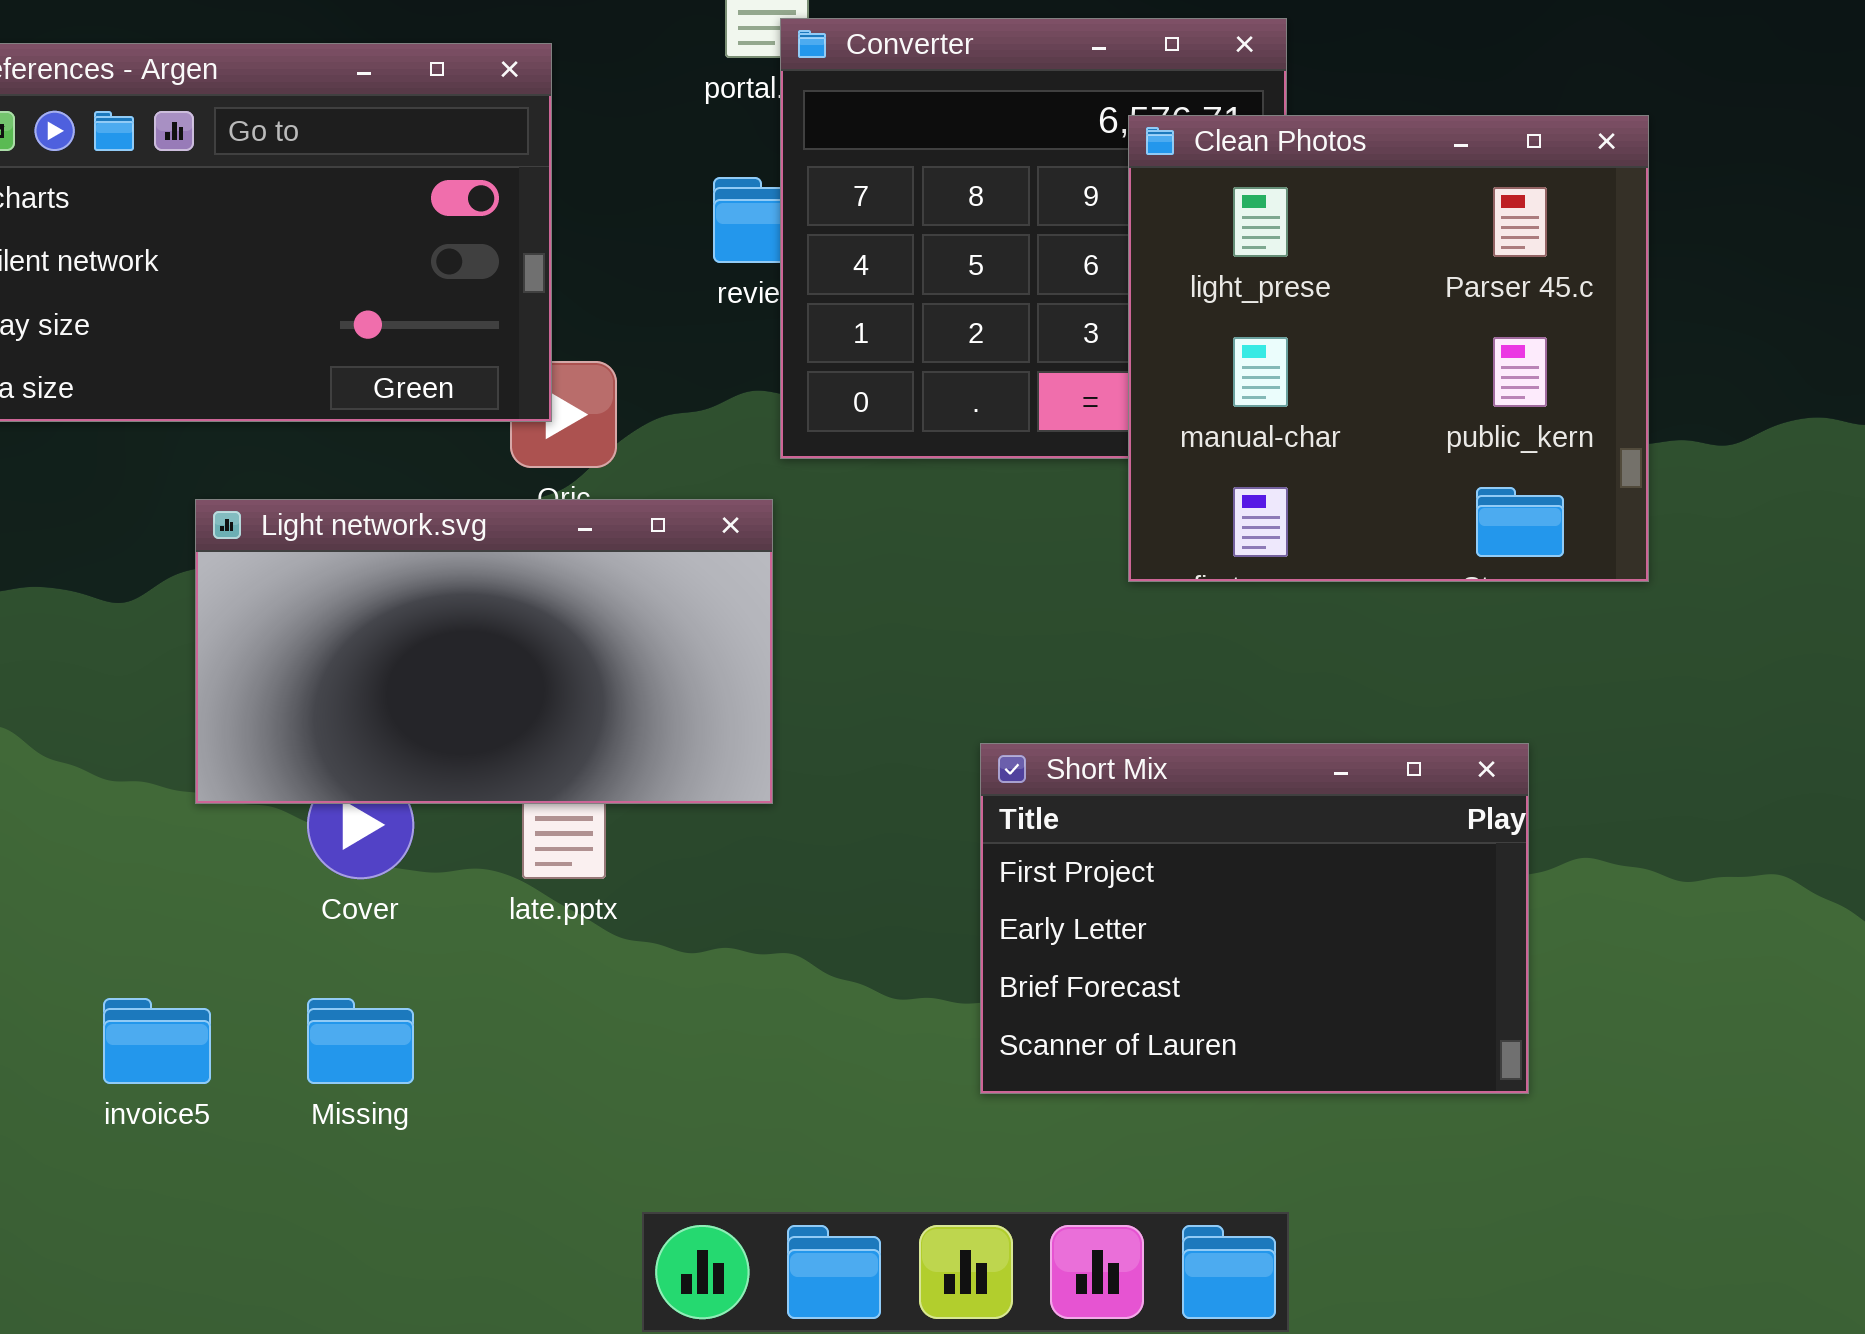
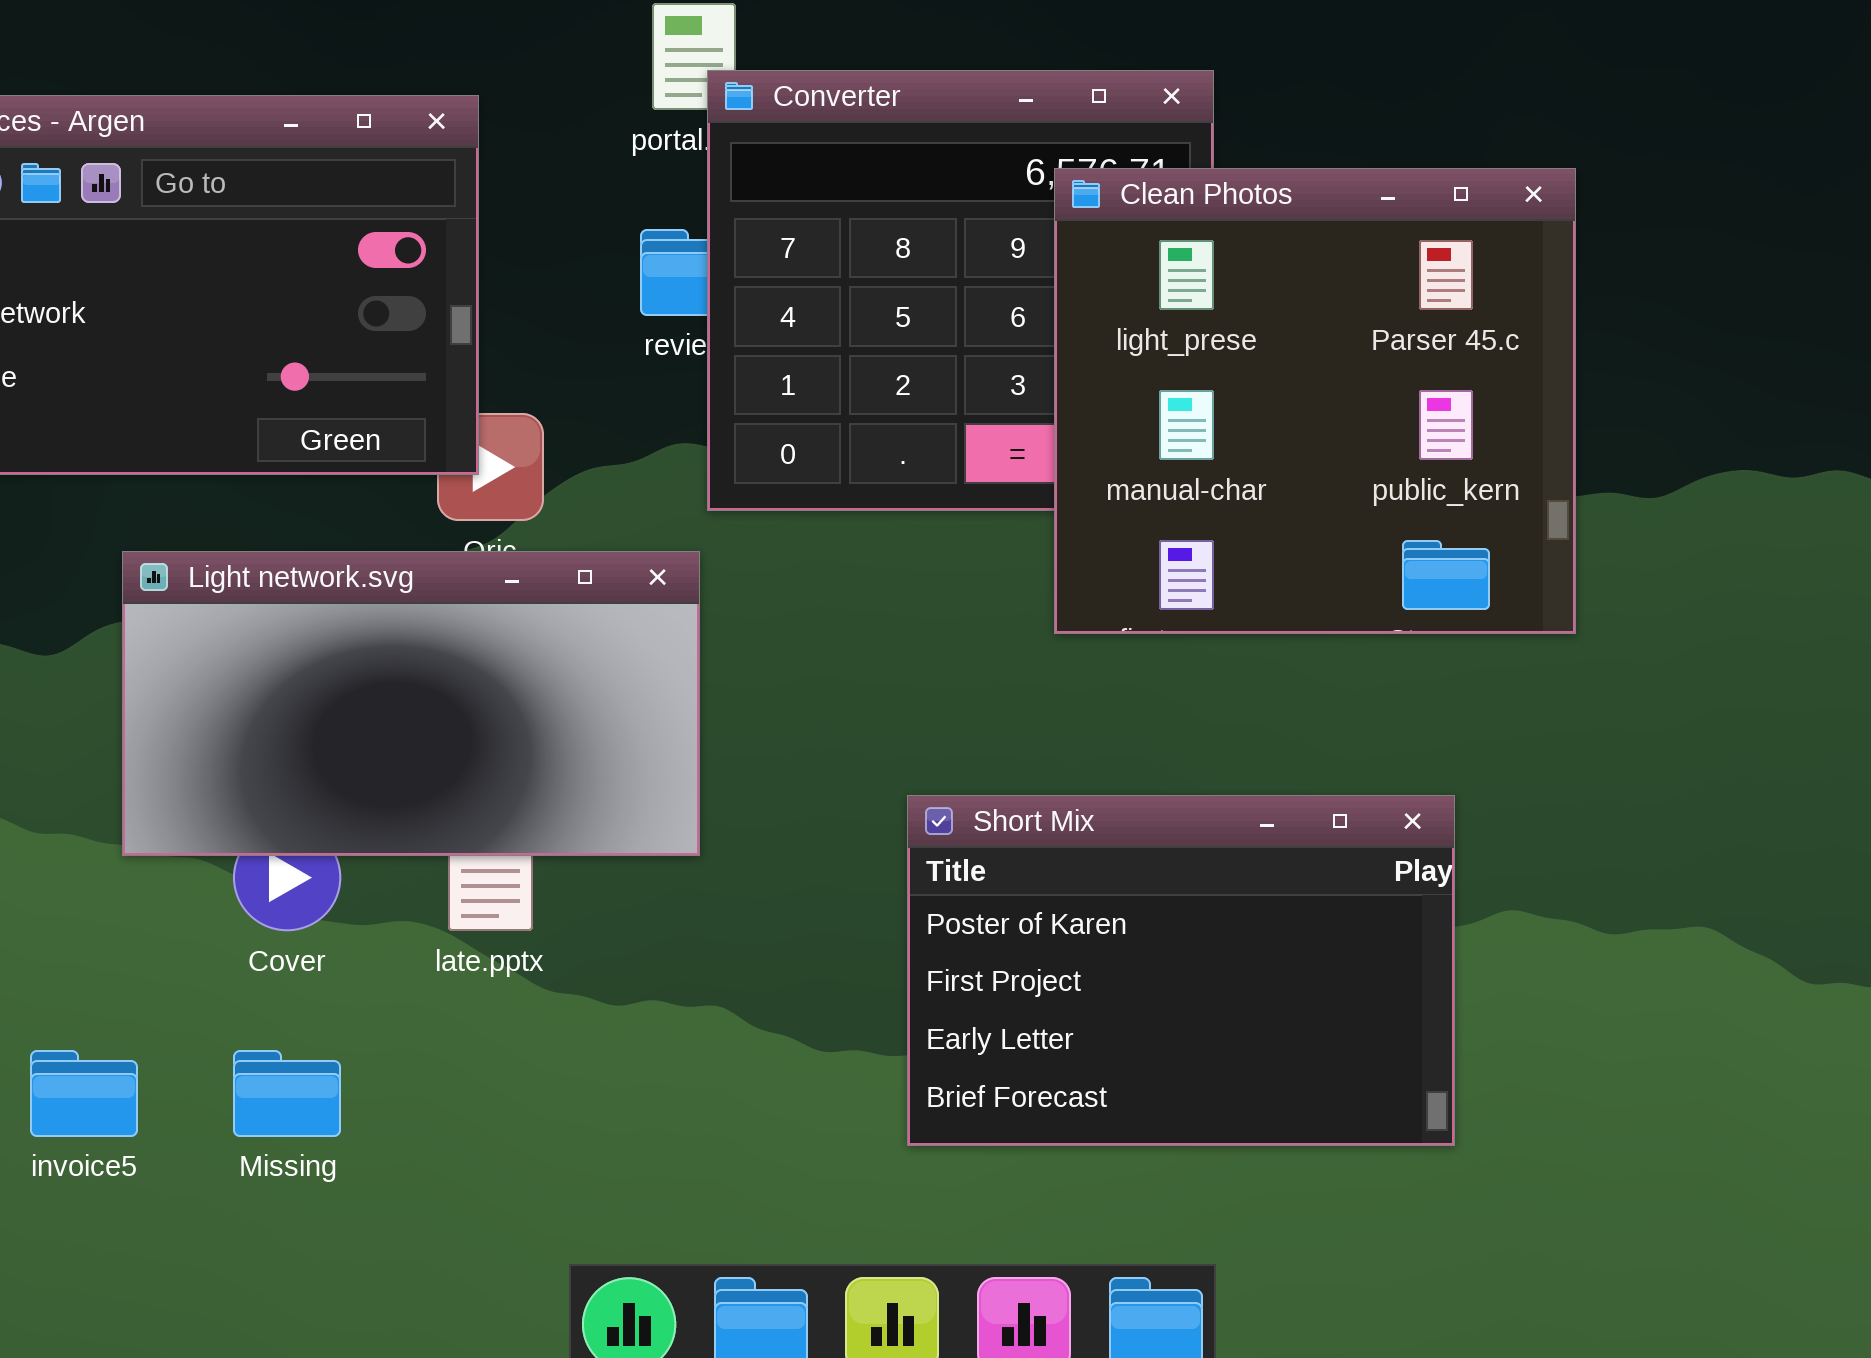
Short Mix: [980,743,1529,1094] -> [907,795,1455,1146], scrolled up 1 row

